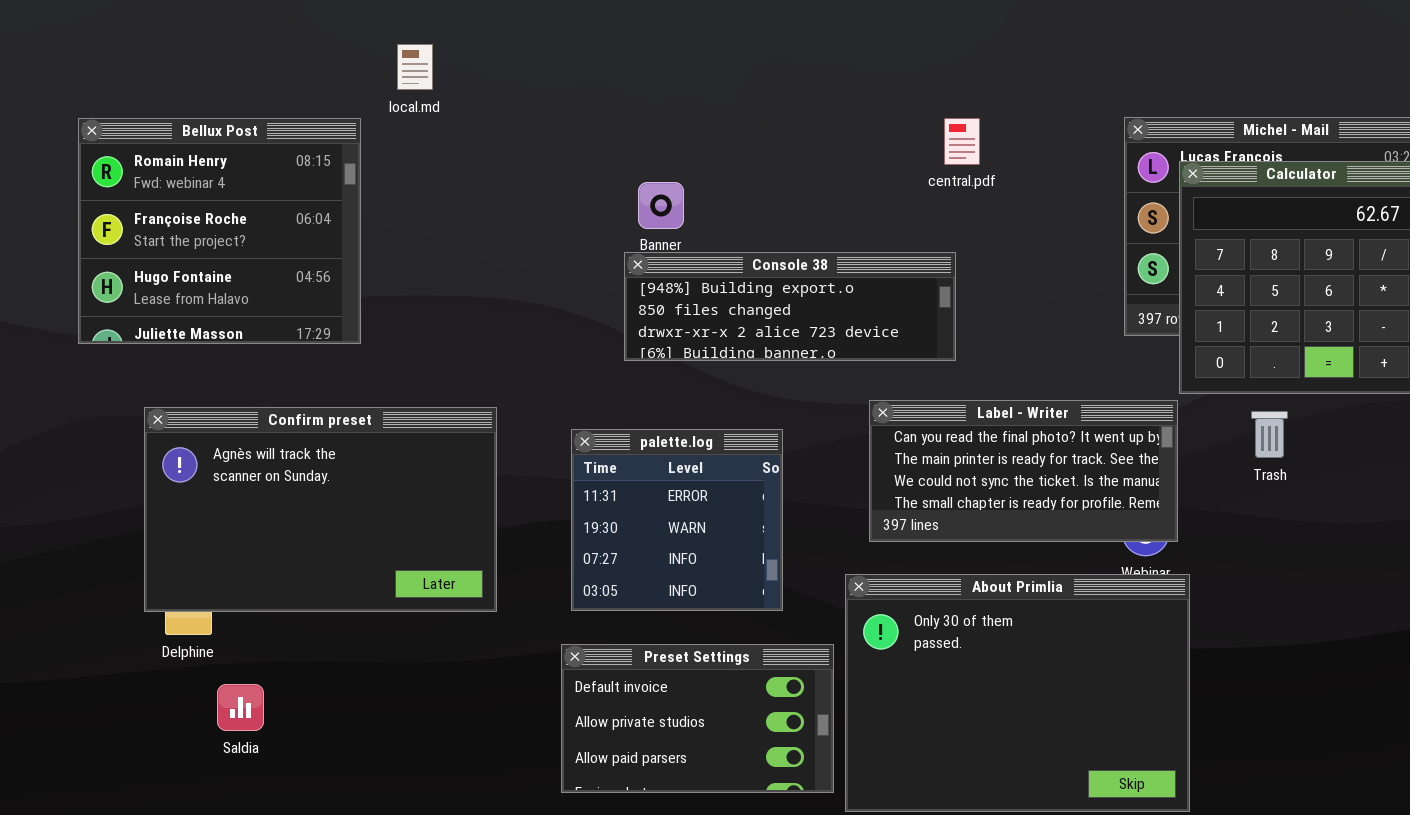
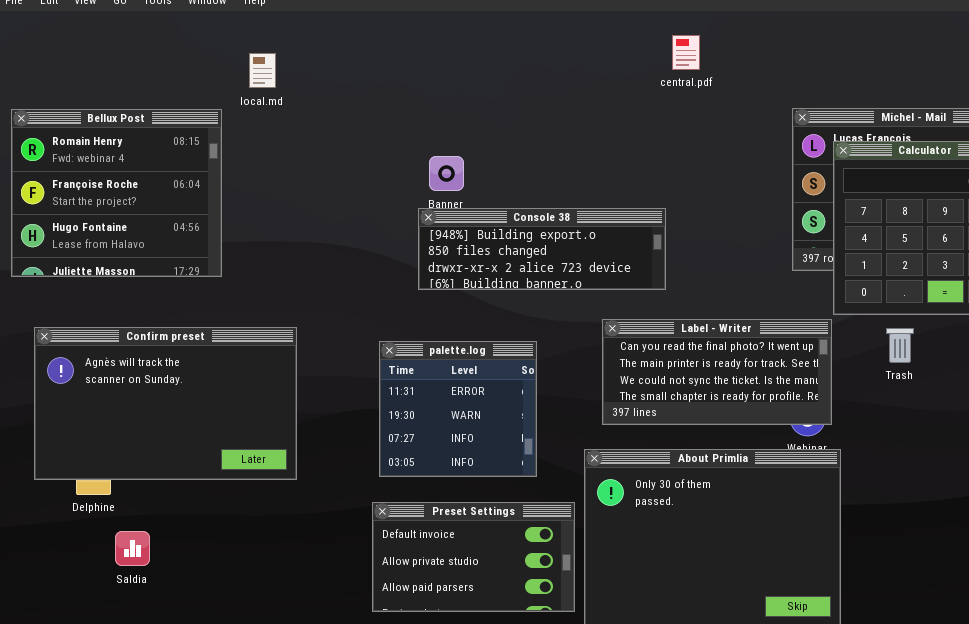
central.pdf: [944,118,980,165] -> [672,35,700,70], moved
Confirm preset: [144,407,497,612] -> [34,327,297,480], moved

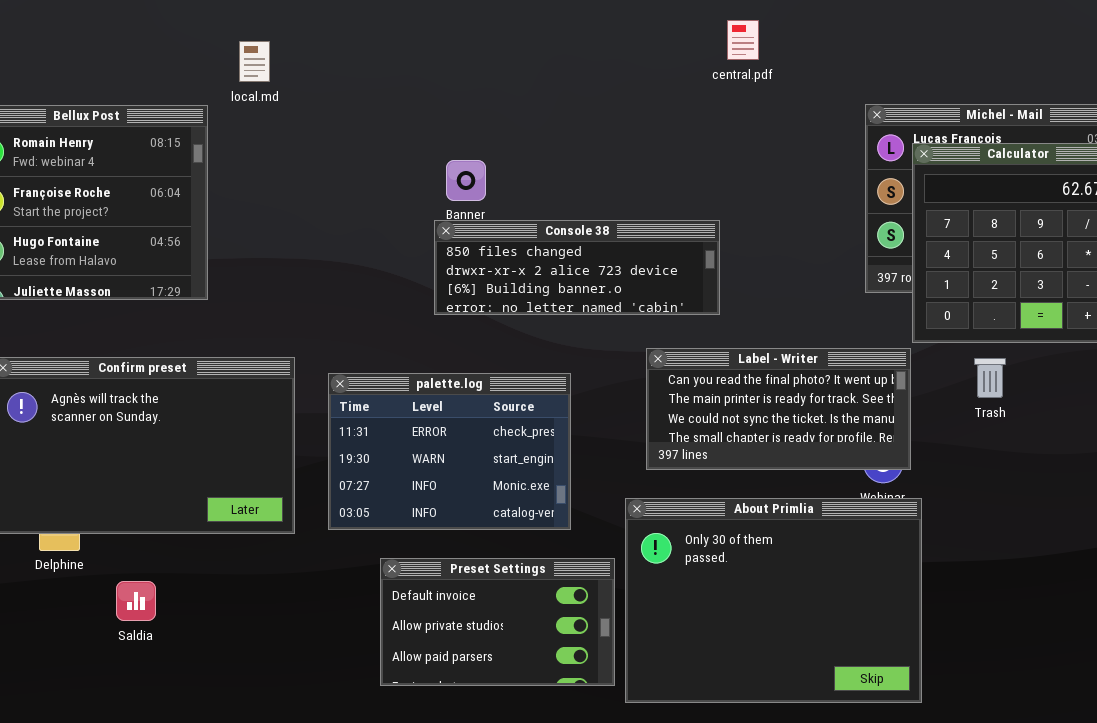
Console 38: [418,208,666,290] -> [434,220,720,315], scrolled down 1 row
palette.log: [379,341,537,477] -> [328,373,571,530], resized
Saldia: [115,531,150,566] -> [116,581,156,621], moved

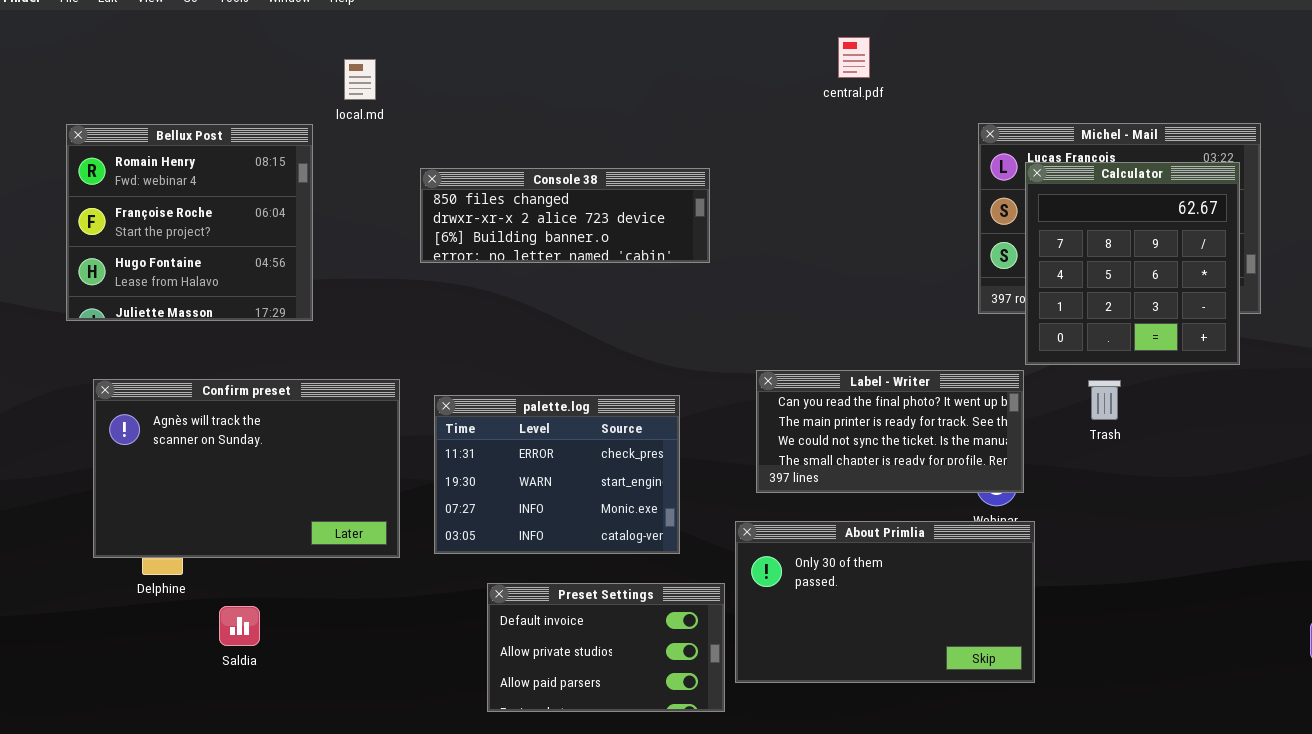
Console 38: [434,220,720,315] -> [420,168,710,263], moved
About Primlia: [625,498,922,703] -> [735,521,1035,683], resized

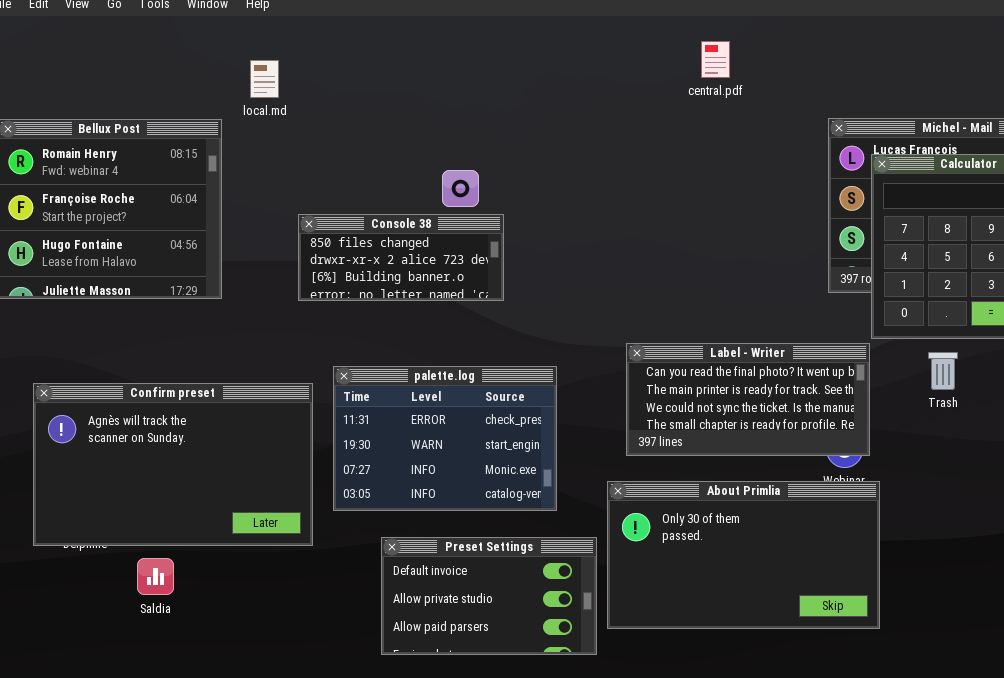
Console 38: [420,168,710,263] -> [298,214,504,301], moved, resized
Confirm preset: [93,379,400,558] -> [33,383,313,546], moved

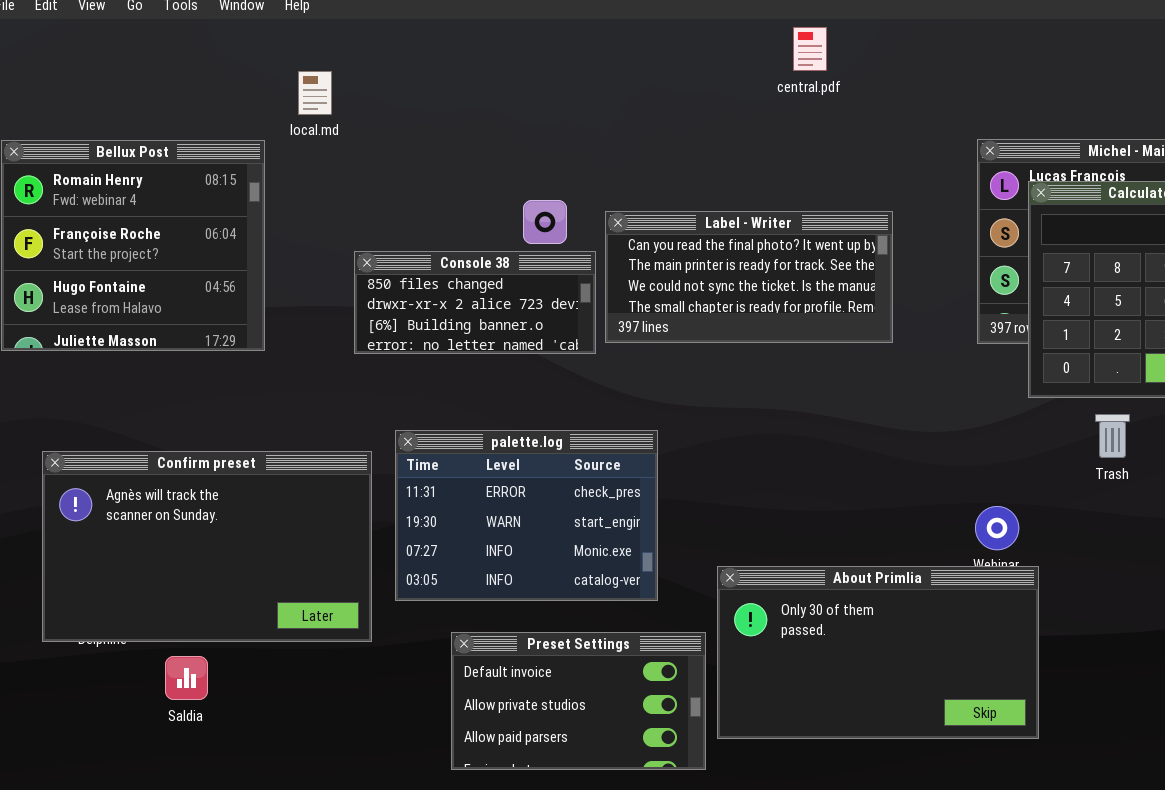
central.pdf: [701,41,730,78] -> [793,27,827,71], moved
Label - Writer: [626,343,870,456] -> [605,211,893,343], moved

